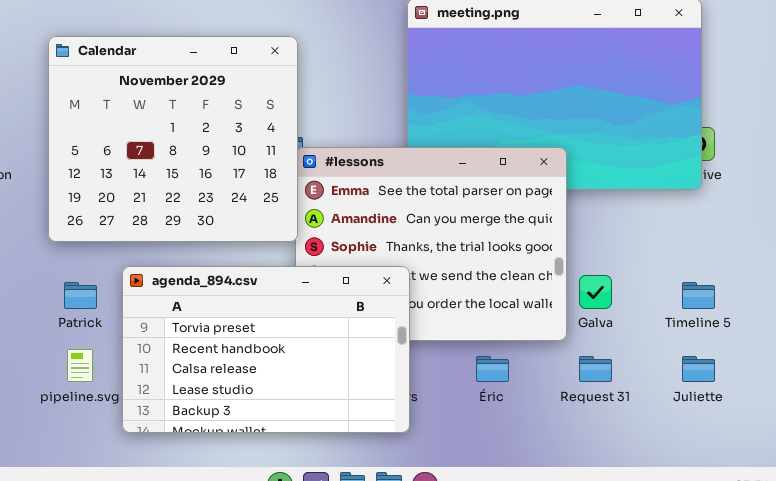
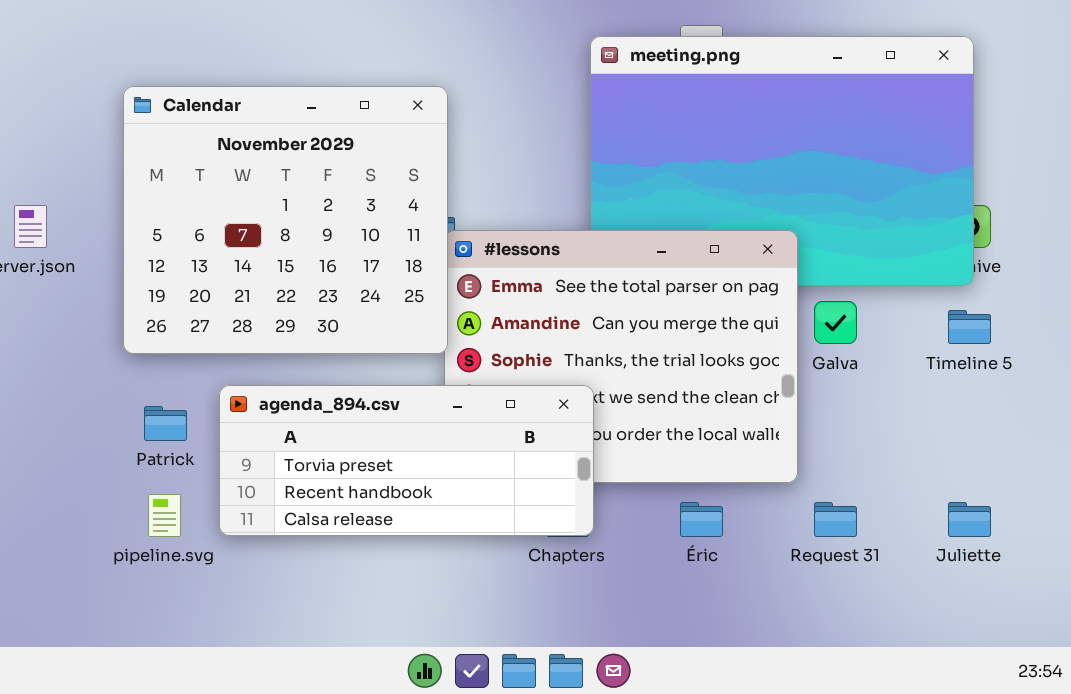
agenda_894.csv: [122,266,410,433] -> [219,385,594,536], resized
Galva: [579,275,612,309] -> [814,301,857,344], moved
Timeline 5: [682,282,715,309] -> [948,310,991,344], moved

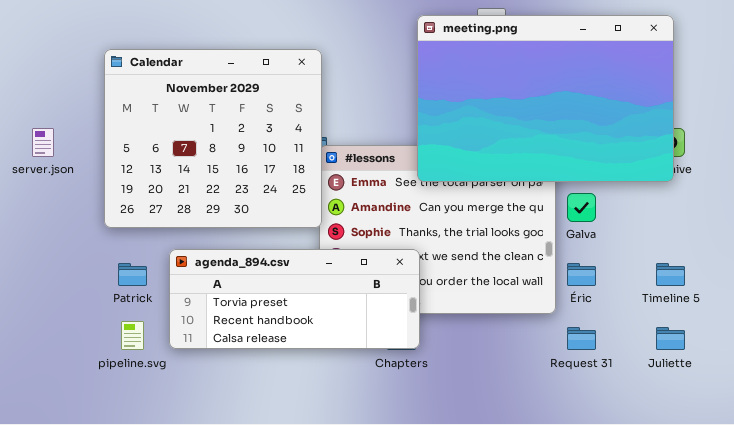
meeting.png: [590,36,974,286] -> [417,15,674,182], raised
Timeline 5: [948,310,991,344] -> [656,263,685,286], moved
Éric: [680,502,723,537] -> [567,263,596,286], moved

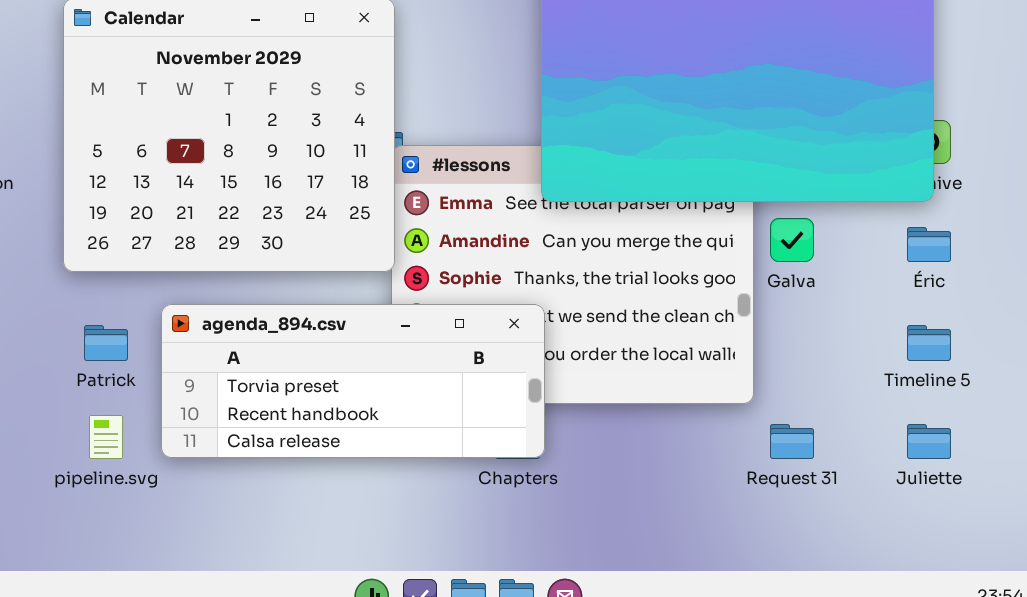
Éric: [567,263,596,286] -> [907,227,951,262], moved

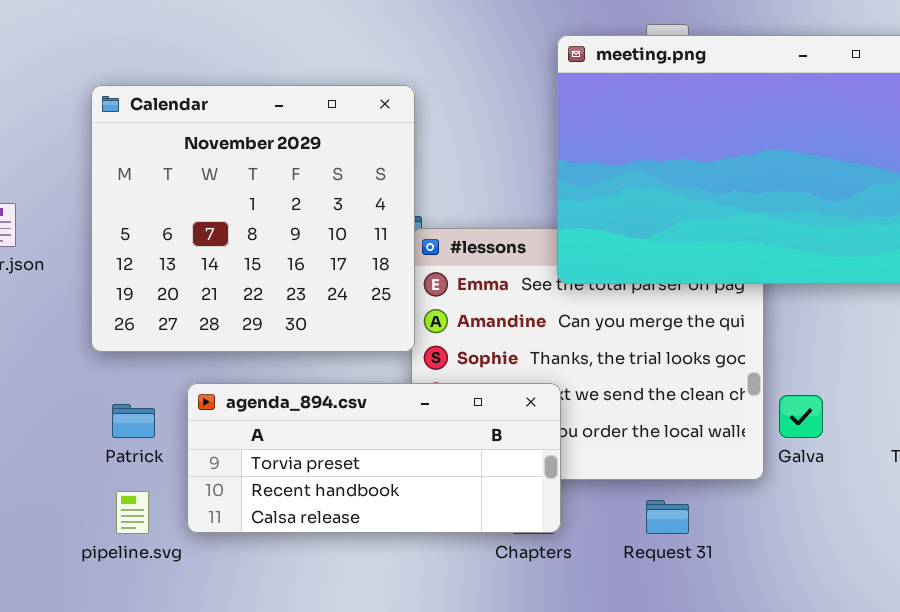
Galva: [770,218,814,262] -> [779,395,823,438], moved
Request 31: [770,424,814,459] -> [646,500,689,534], moved

